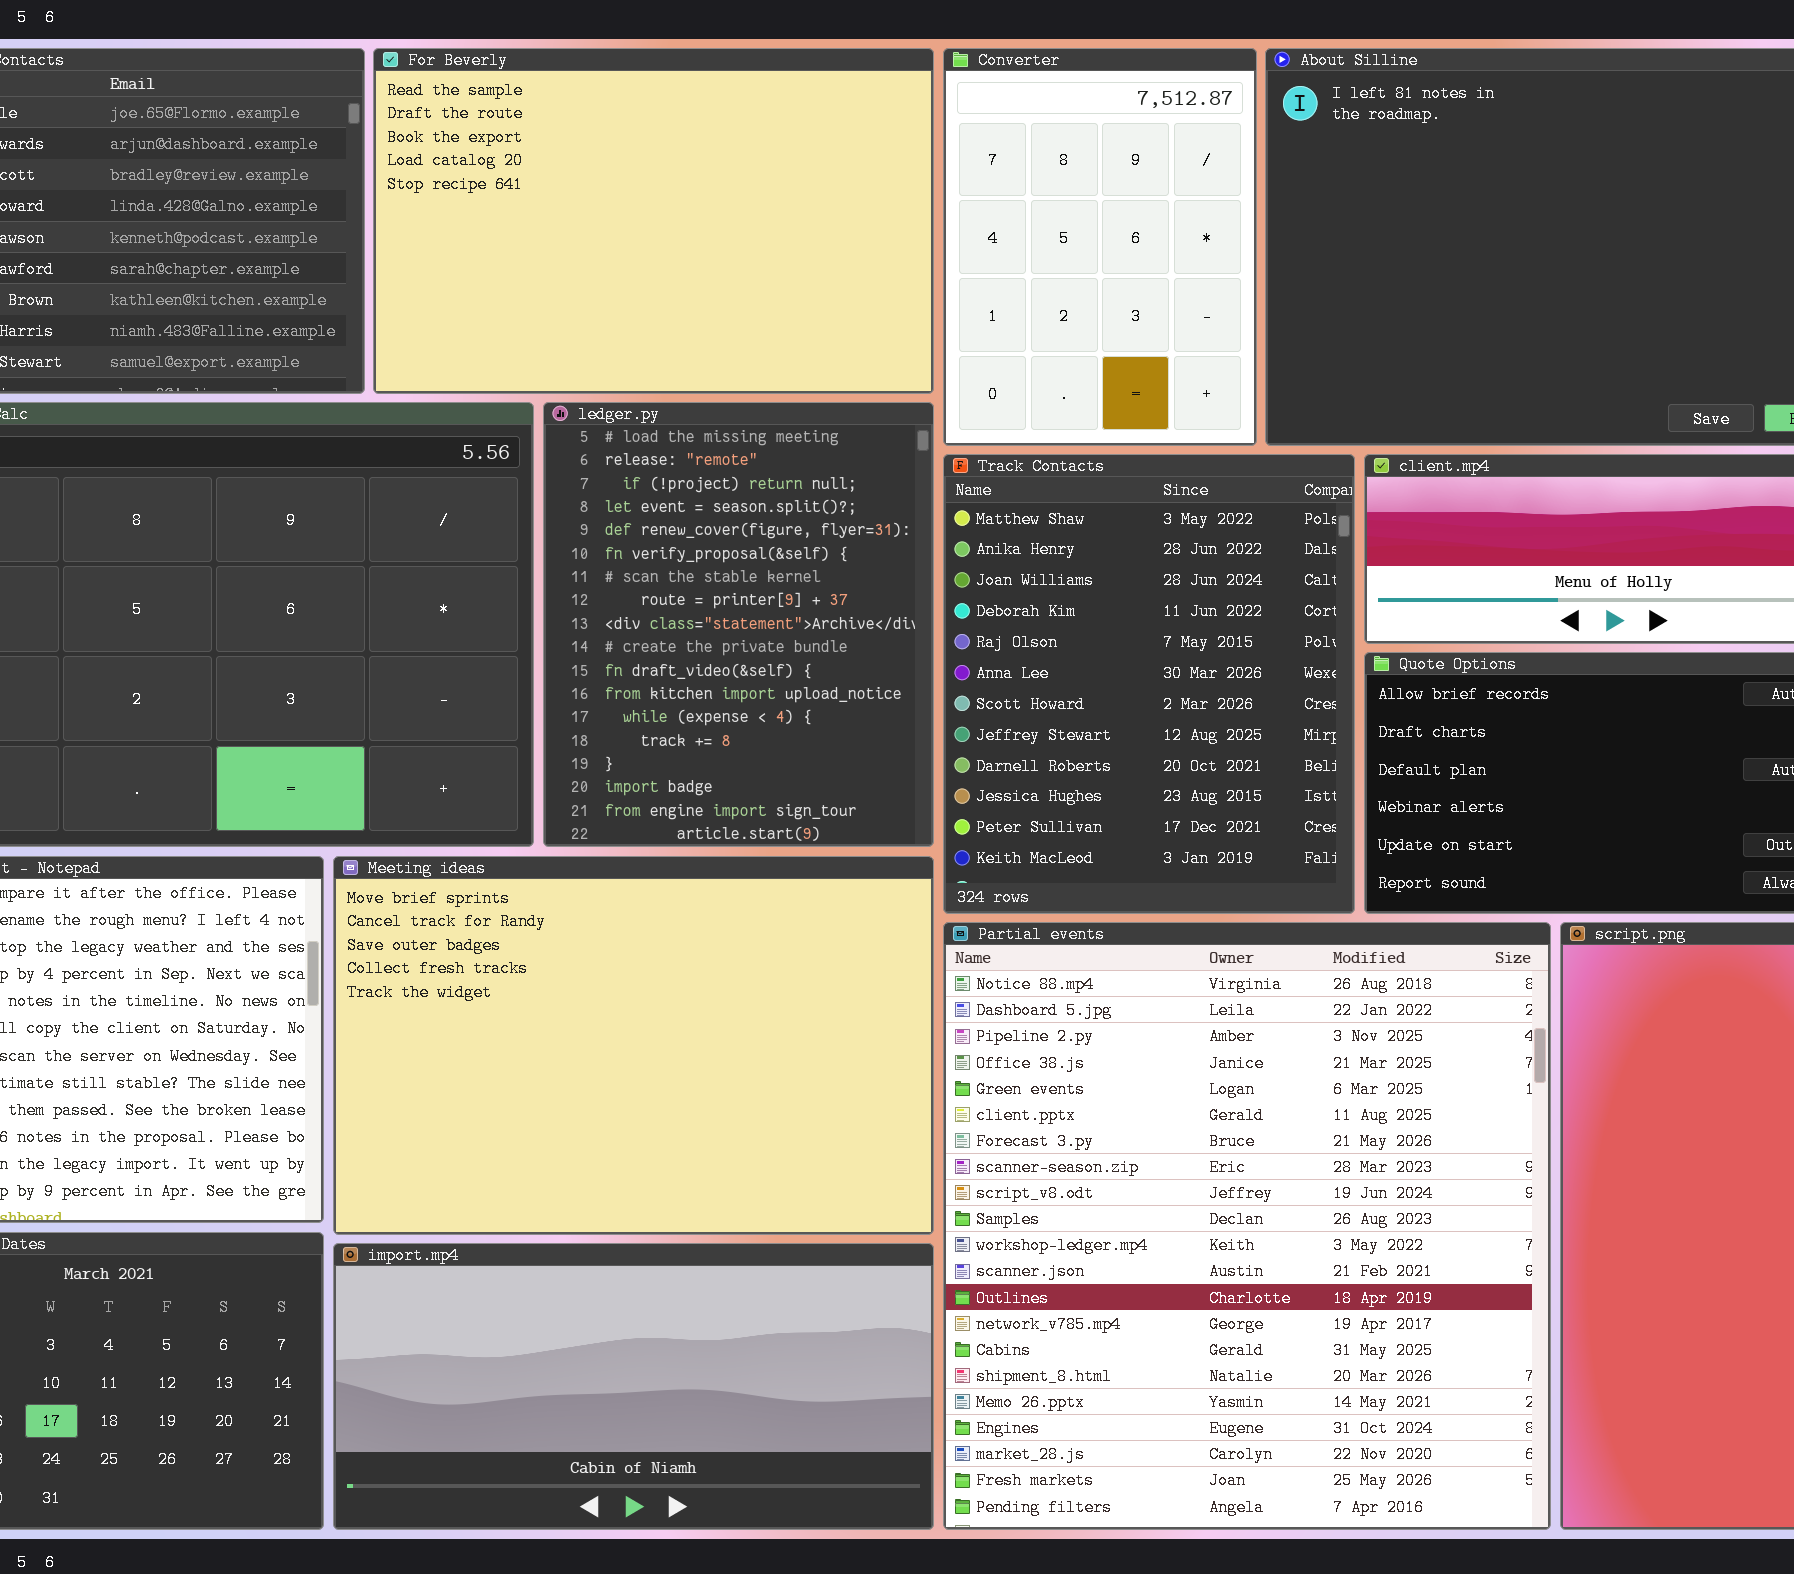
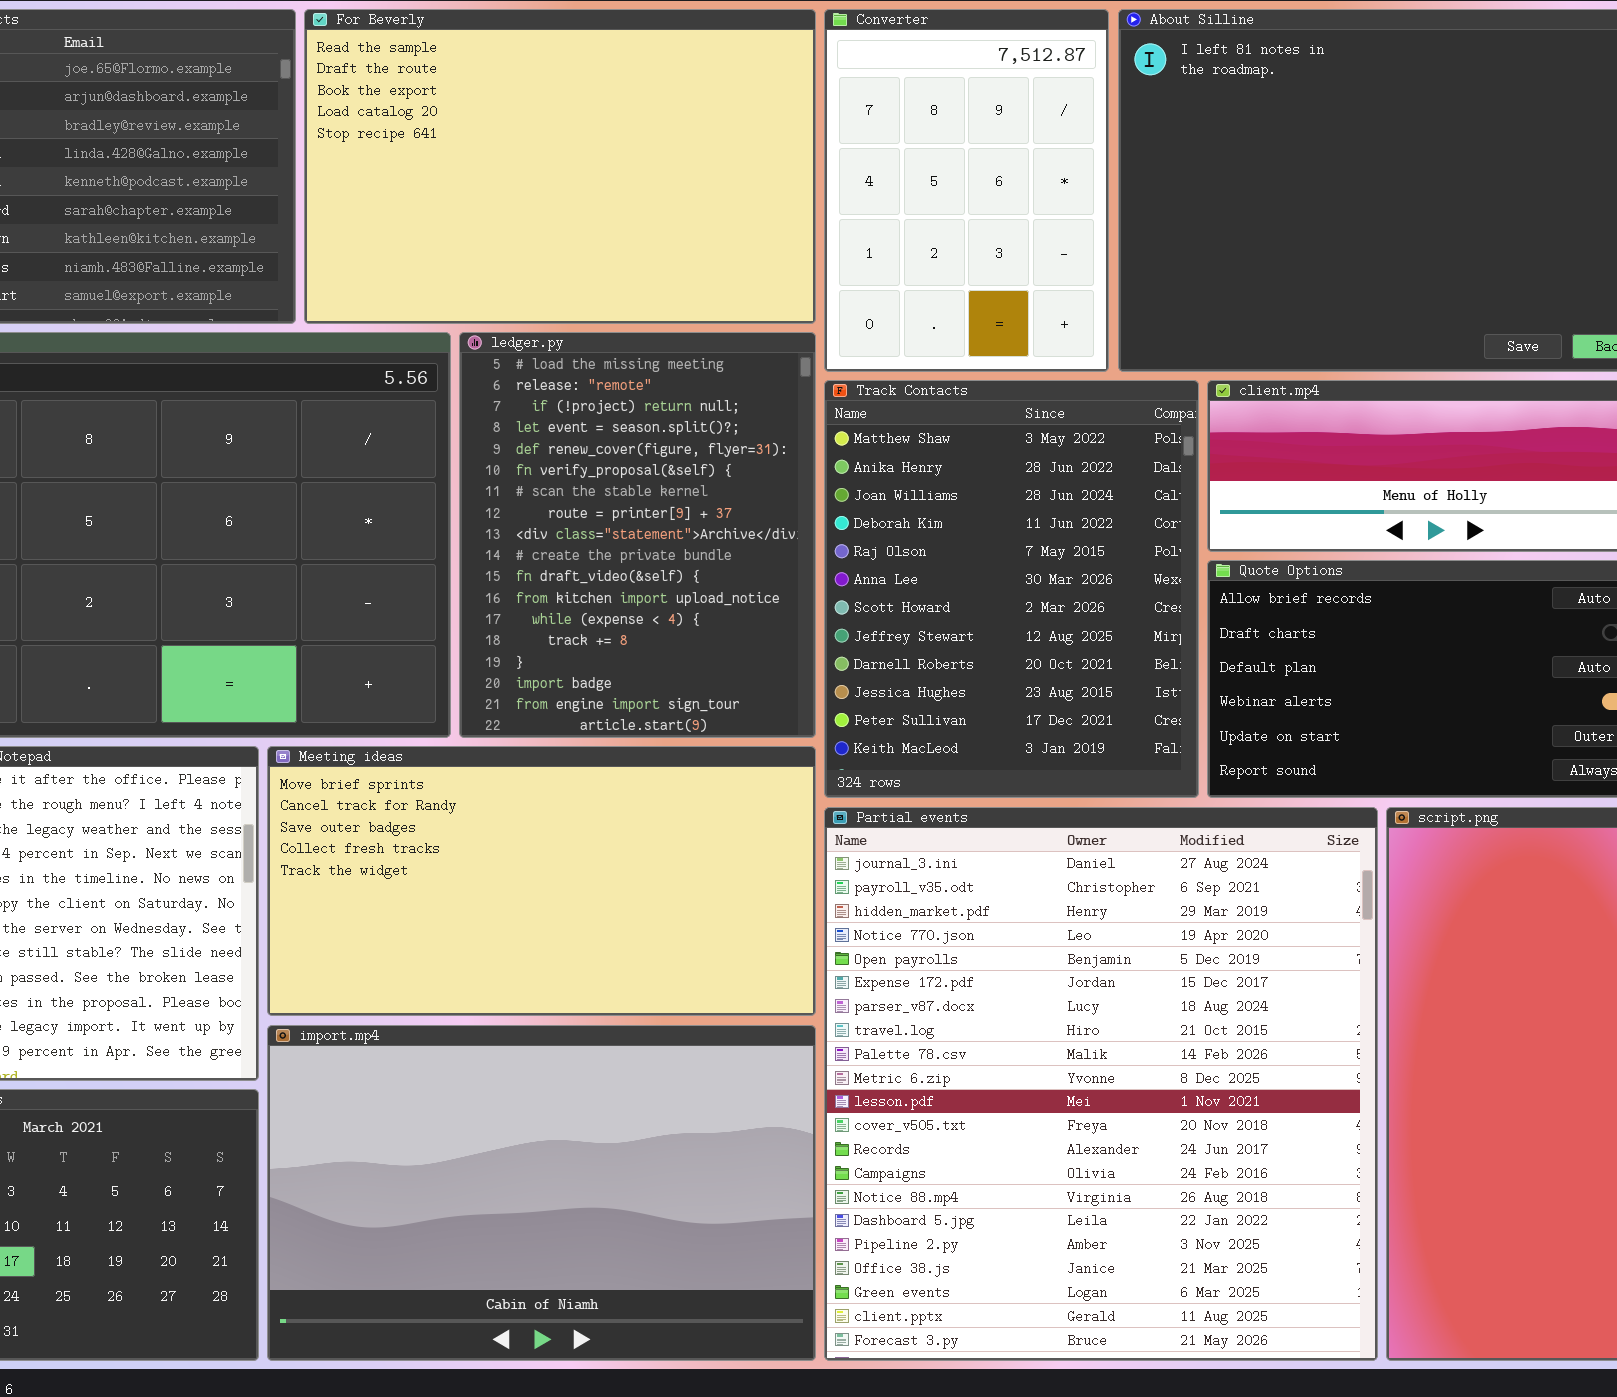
Meeting ideas: [333,856,934,1235] -> [267,746,816,1016], resized
Partial events: [943,922,1551,1530] -> [824,807,1378,1361], scrolled up 14 rows
import.mp4: [333,1243,934,1530] -> [267,1025,816,1361], resized

